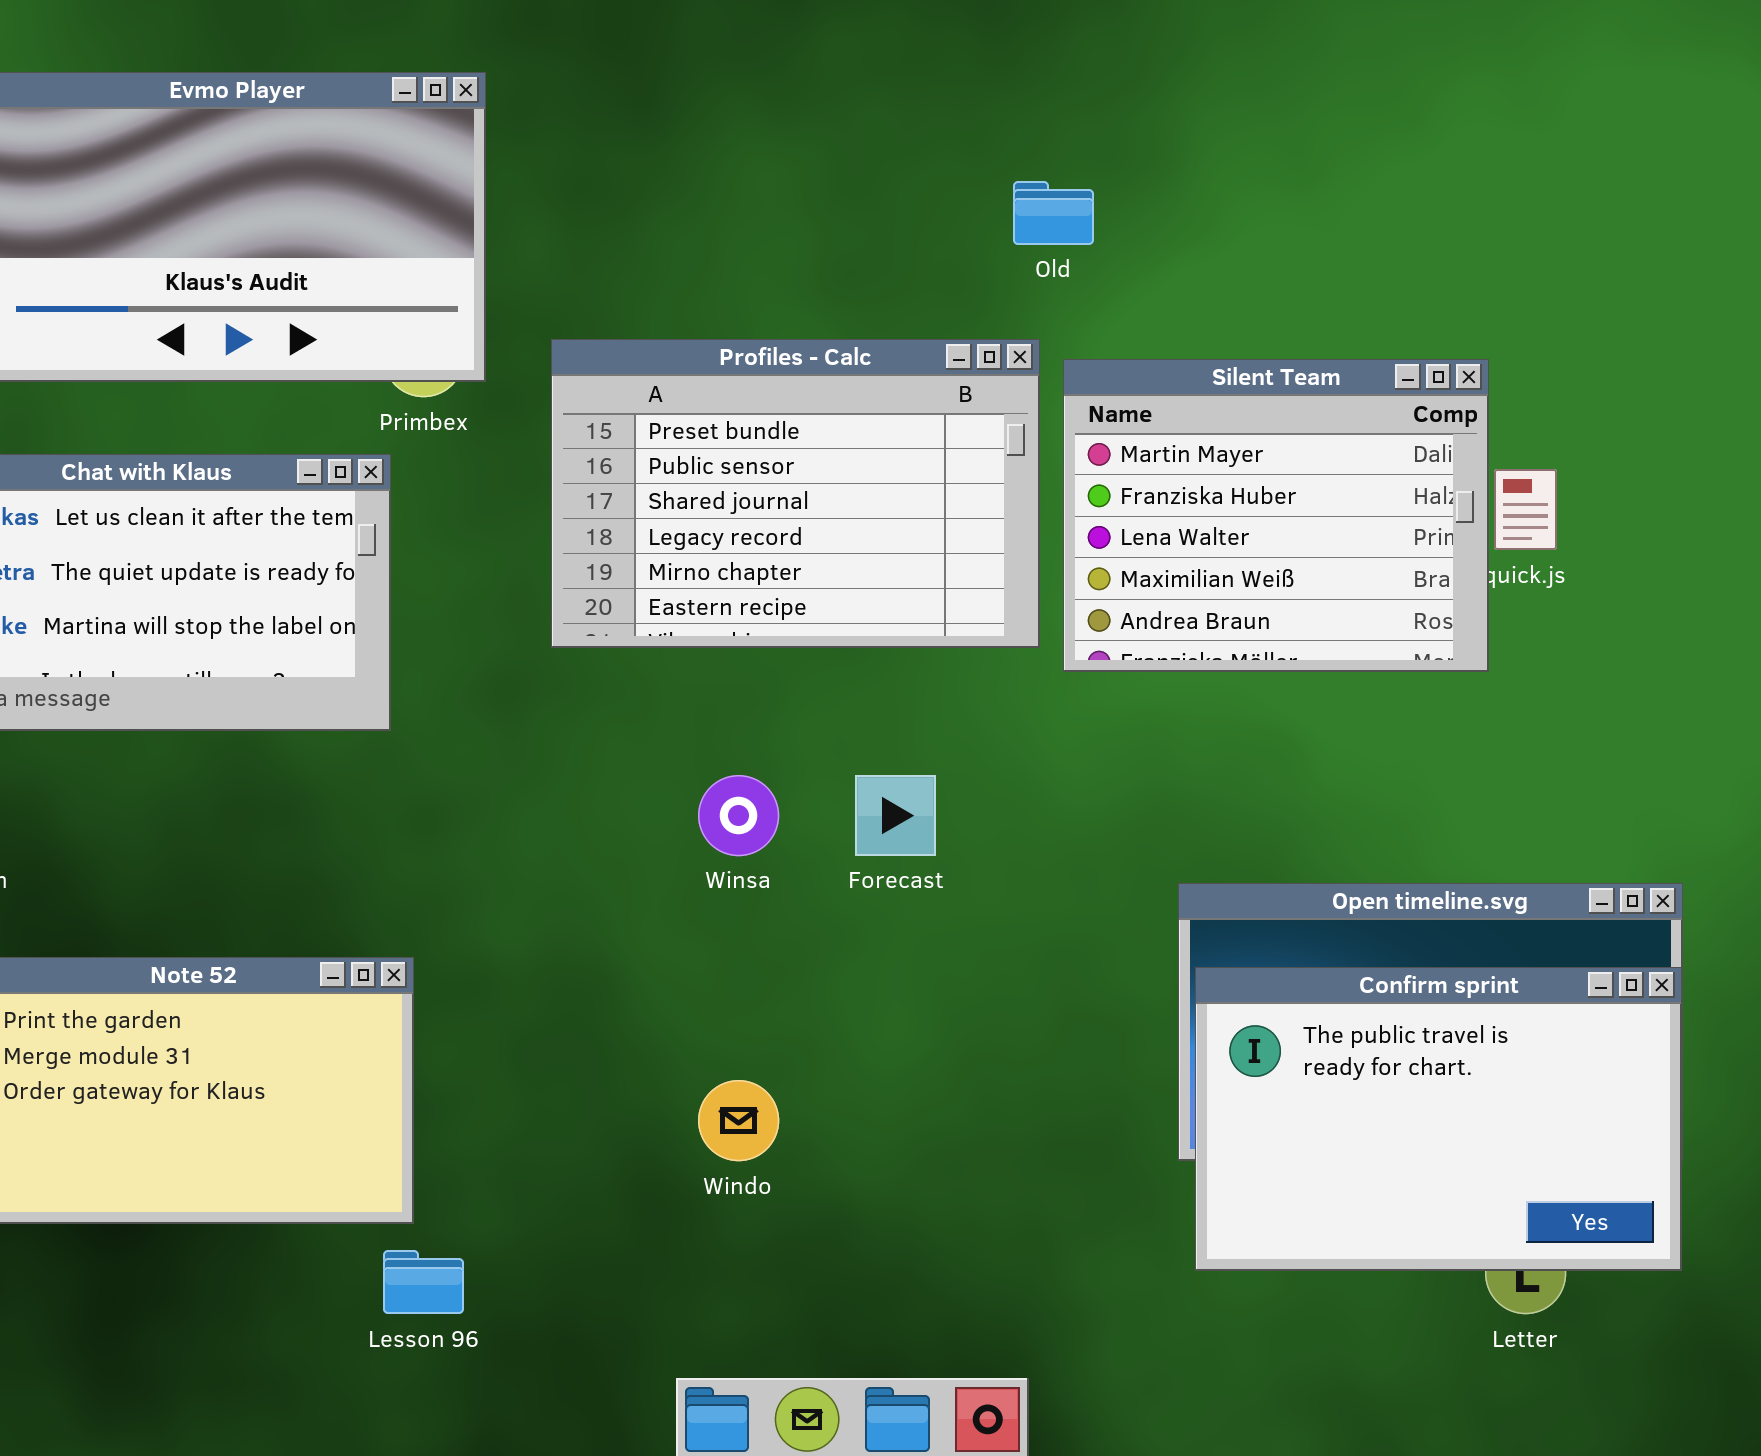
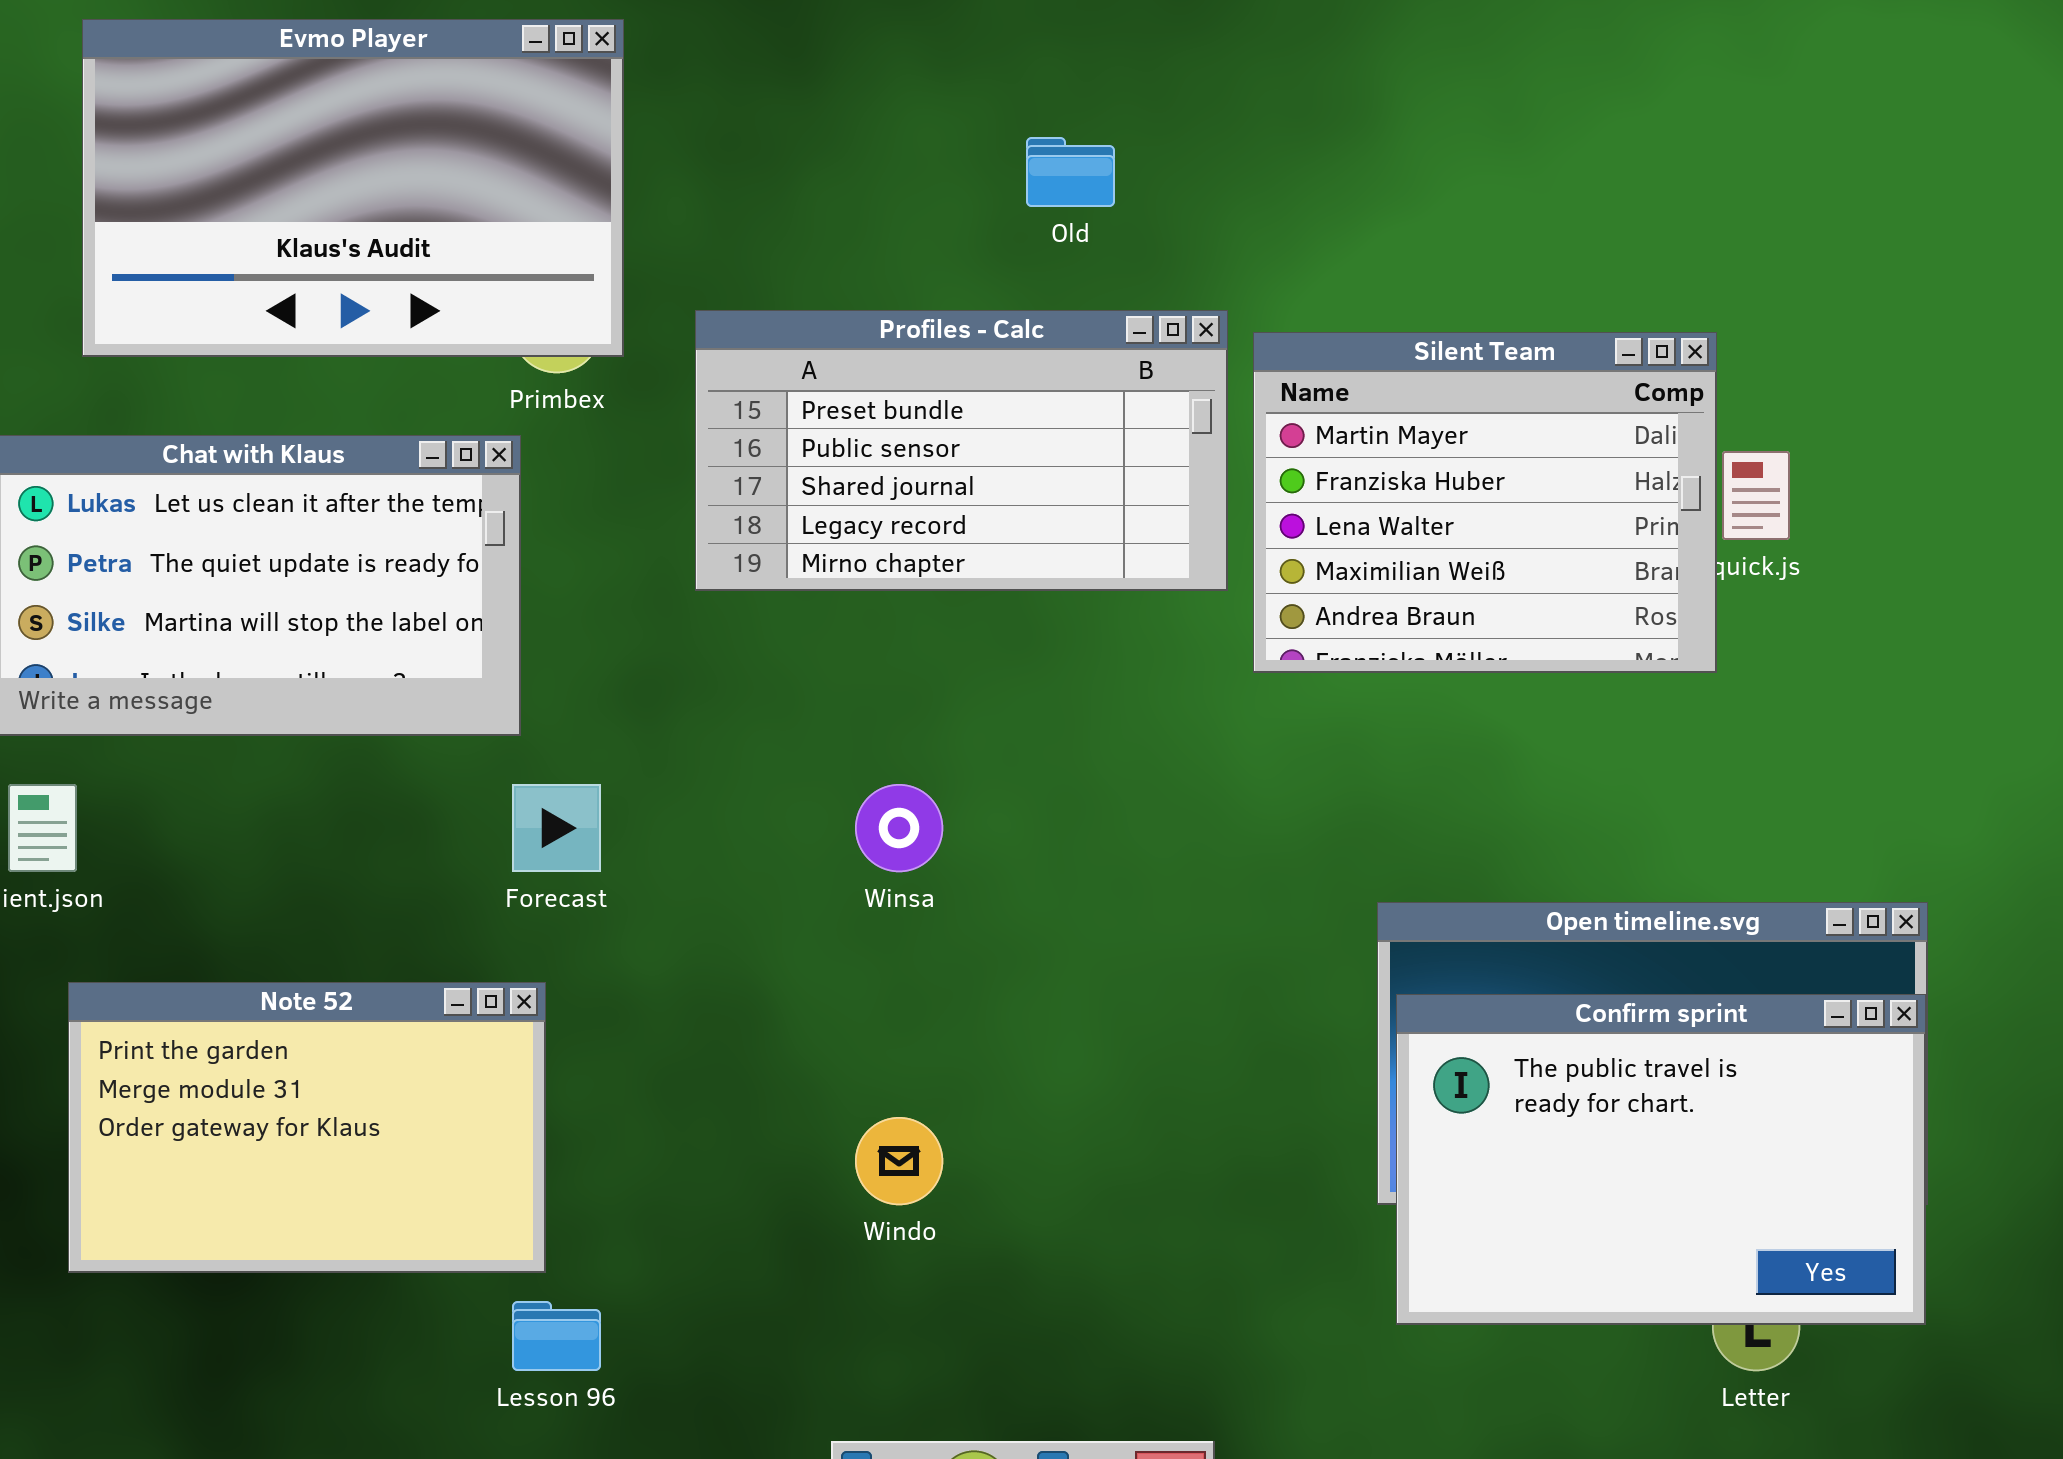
Old: [1013,181,1094,245] -> [1026,137,1115,207], moved
Profiles - Calc: [551,339,1040,648] -> [695,310,1228,591], resized
Forecast: [855,775,936,856] -> [512,784,601,872], moved

